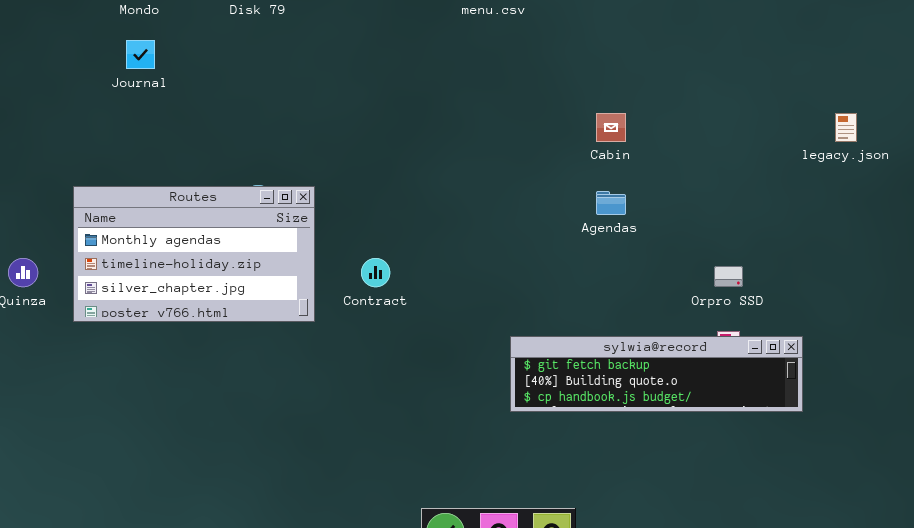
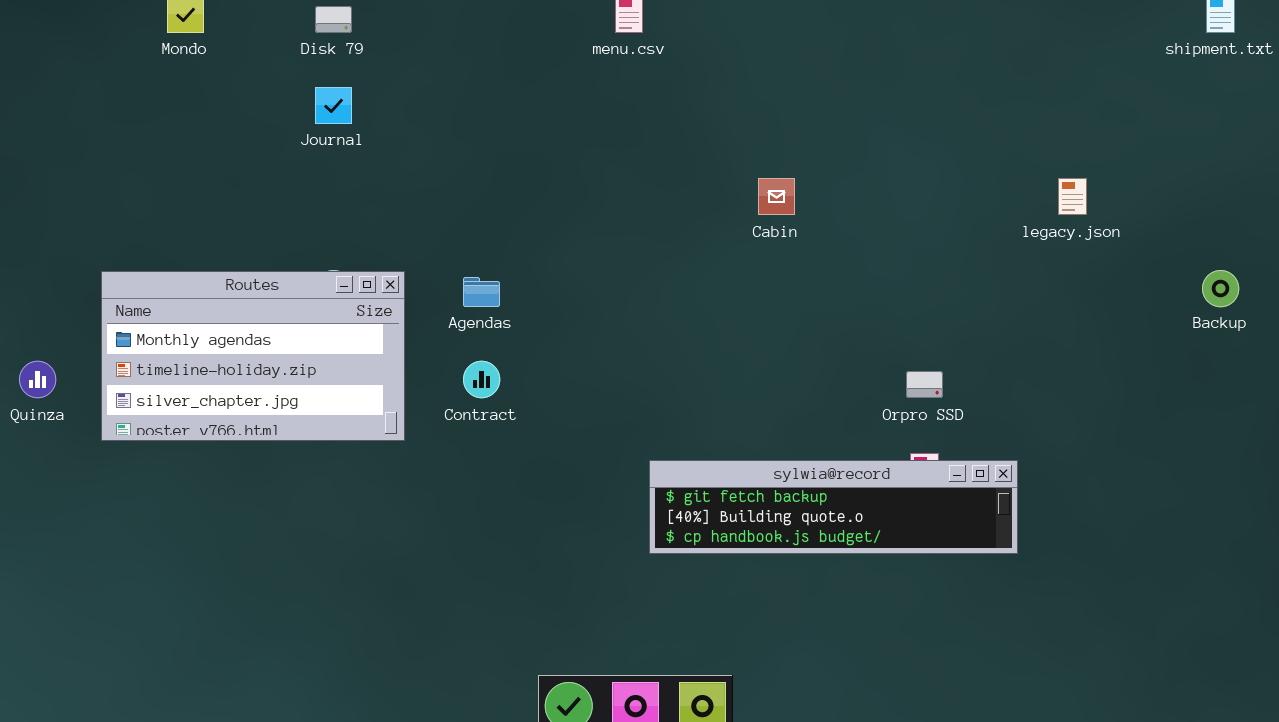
Journal: [126,40,155,69] -> [315,87,352,124], moved
Agendas: [596,191,626,215] -> [463,277,500,307], moved

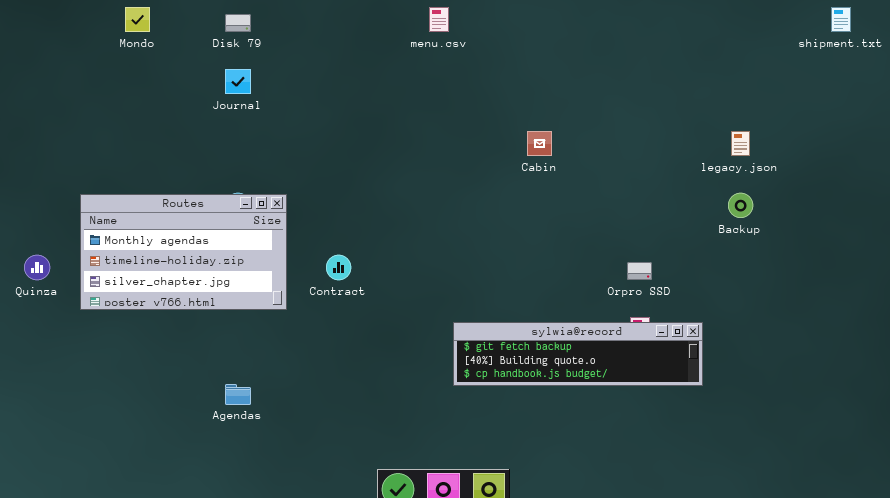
Backup: [1202,270,1239,307] -> [728,193,753,218], moved
Agendas: [463,277,500,307] -> [225,384,251,405], moved

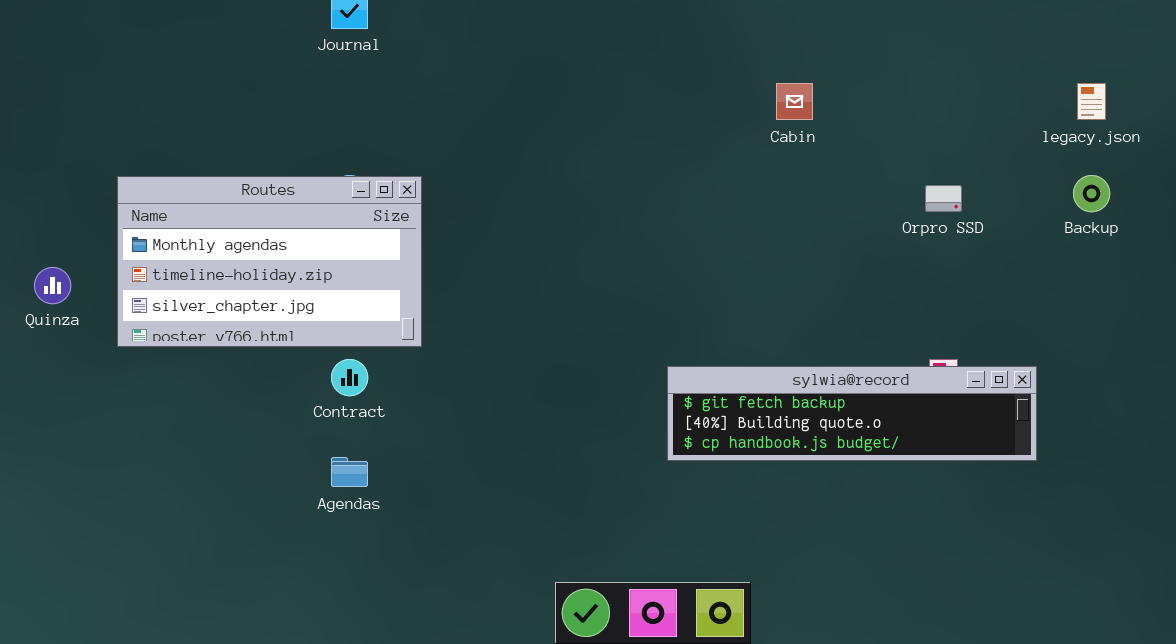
Contract: [326,255,351,280] -> [331,359,368,396], moved
Orpro SSD: [627,262,652,280] -> [925,185,962,212], moved

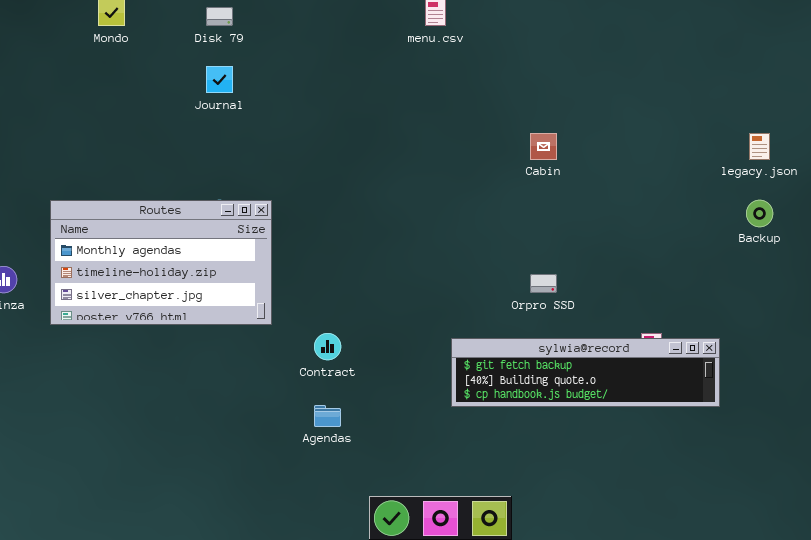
Orpro SSD: [925,185,962,212] -> [530,274,557,293], moved
Contract: [331,359,368,396] -> [314,333,341,360], moved
Agendas: [331,457,368,487] -> [314,405,341,427], moved

